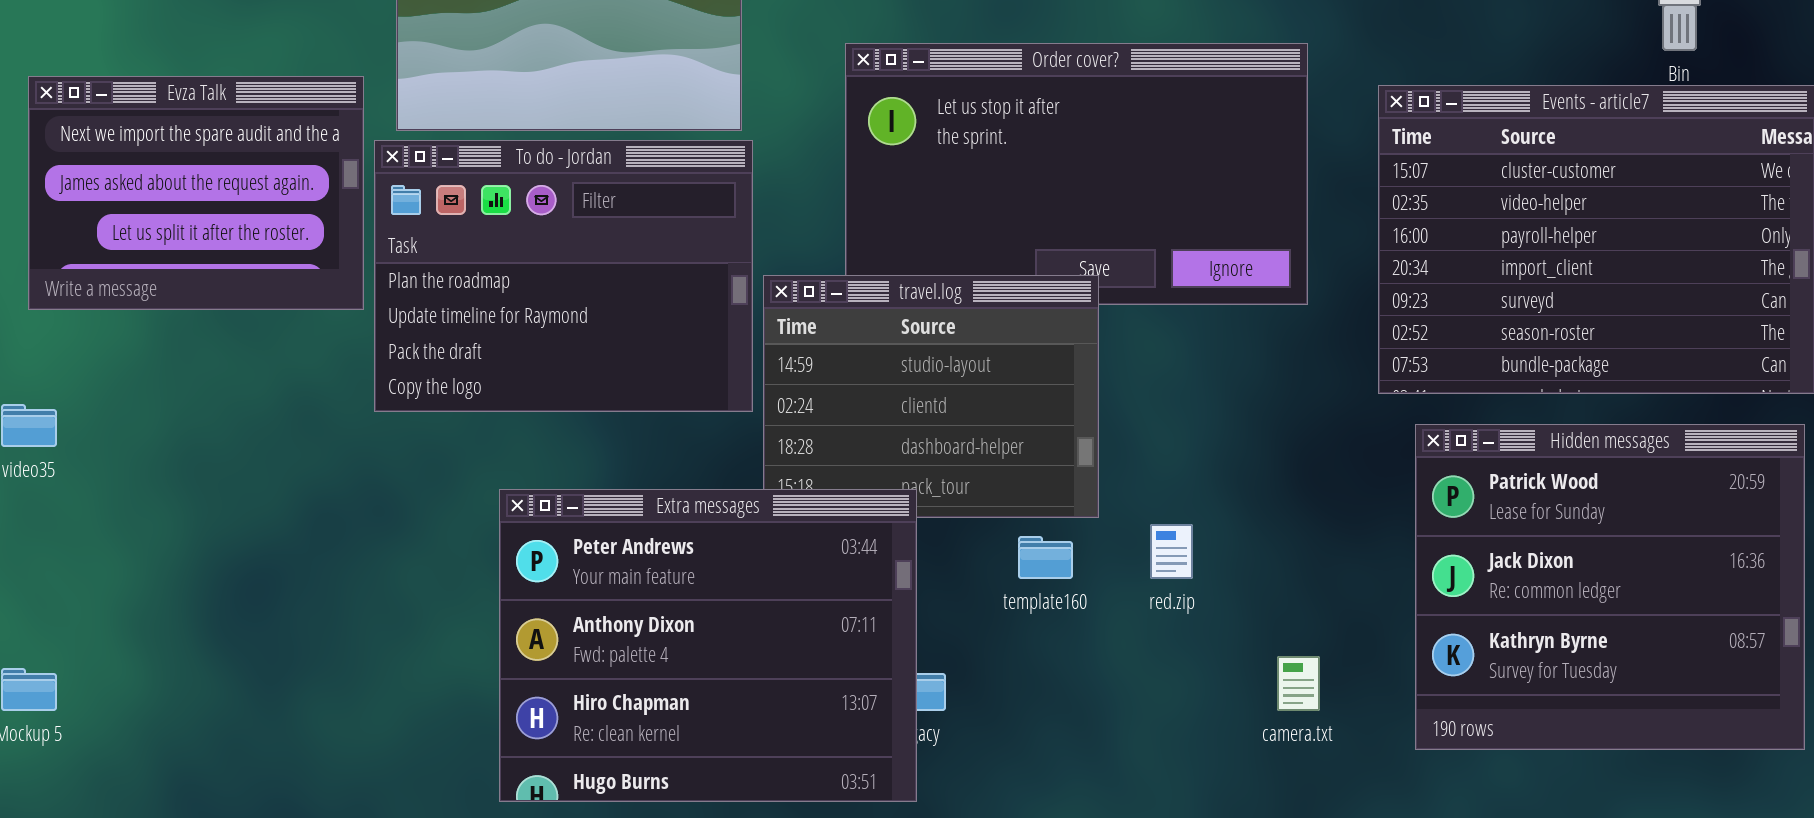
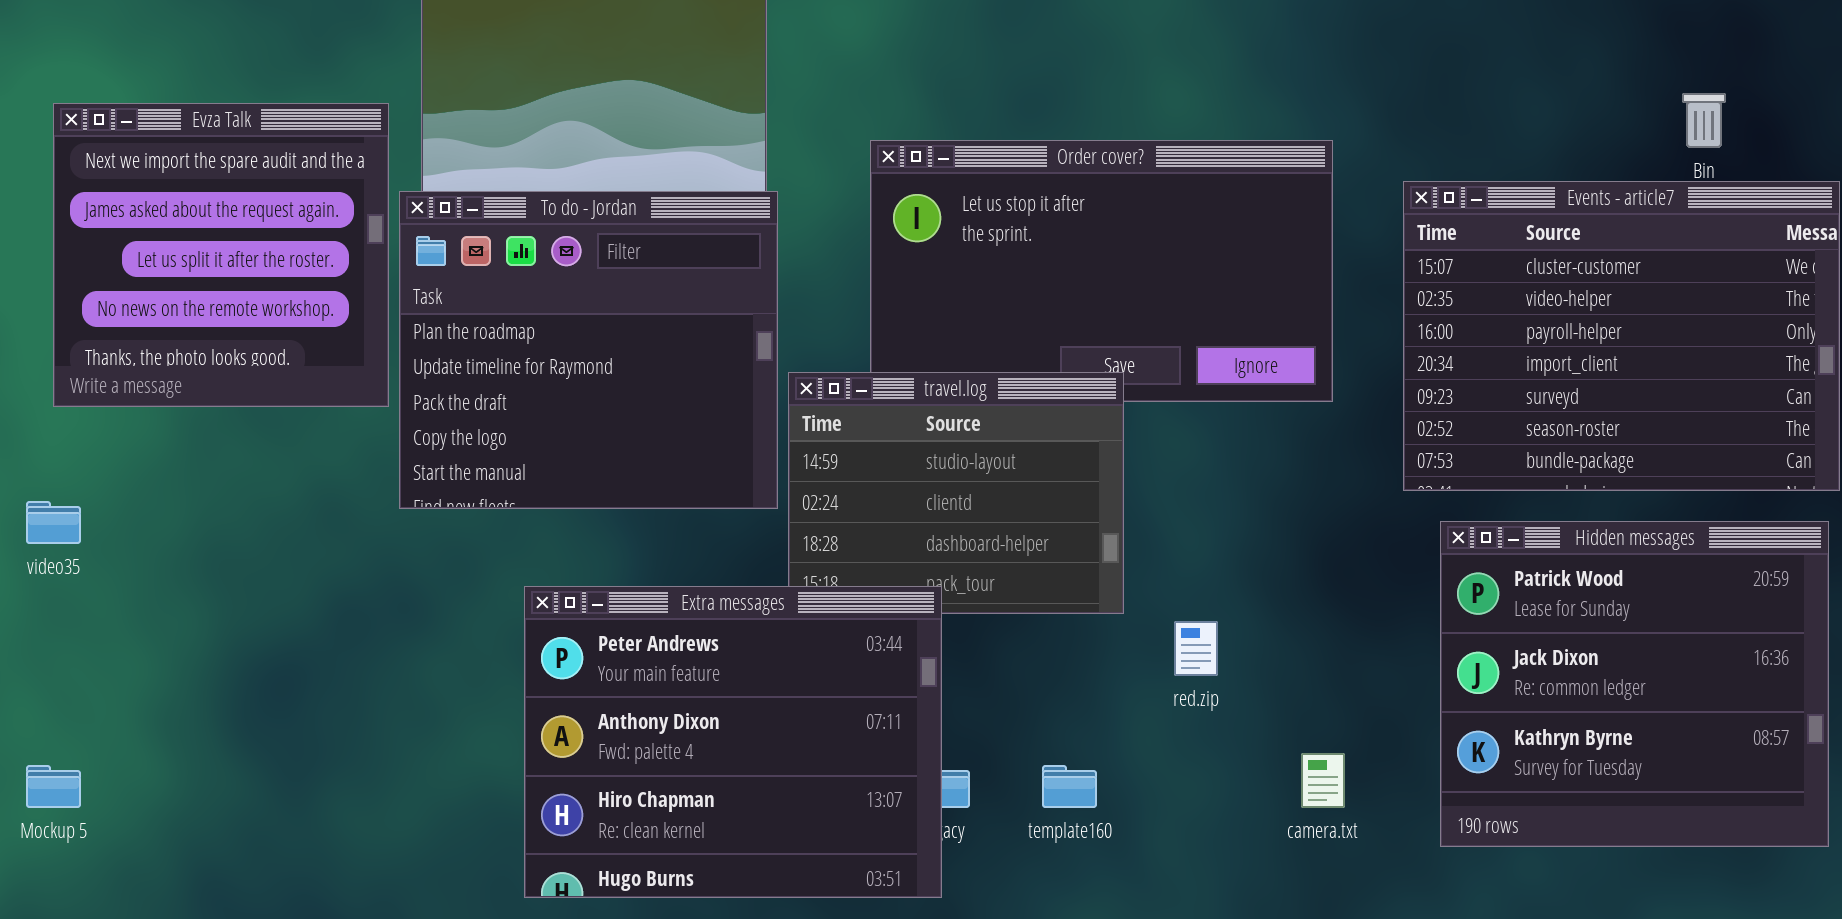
Evza Talk: [28,76,364,310] -> [53,103,389,407], resized
To do - Jordan: [374,140,753,412] -> [399,191,778,509], resized
template160: [1018,536,1073,579] -> [1042,765,1097,808], moved

